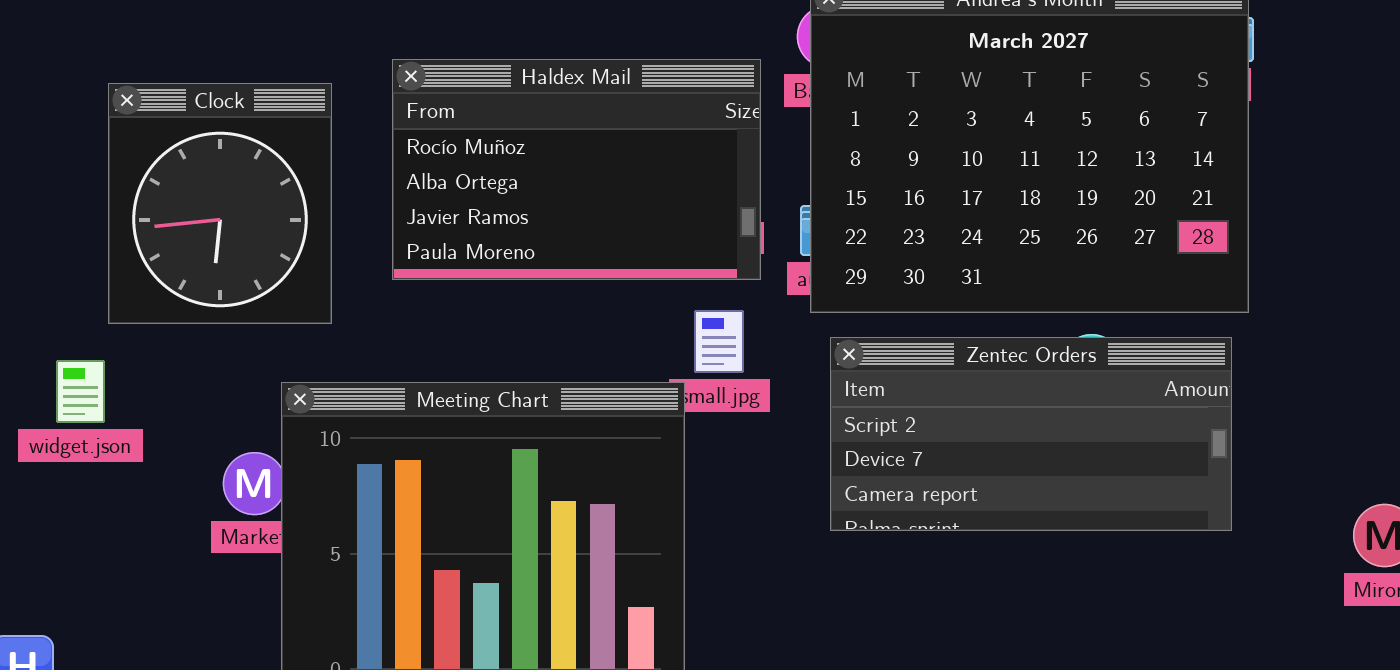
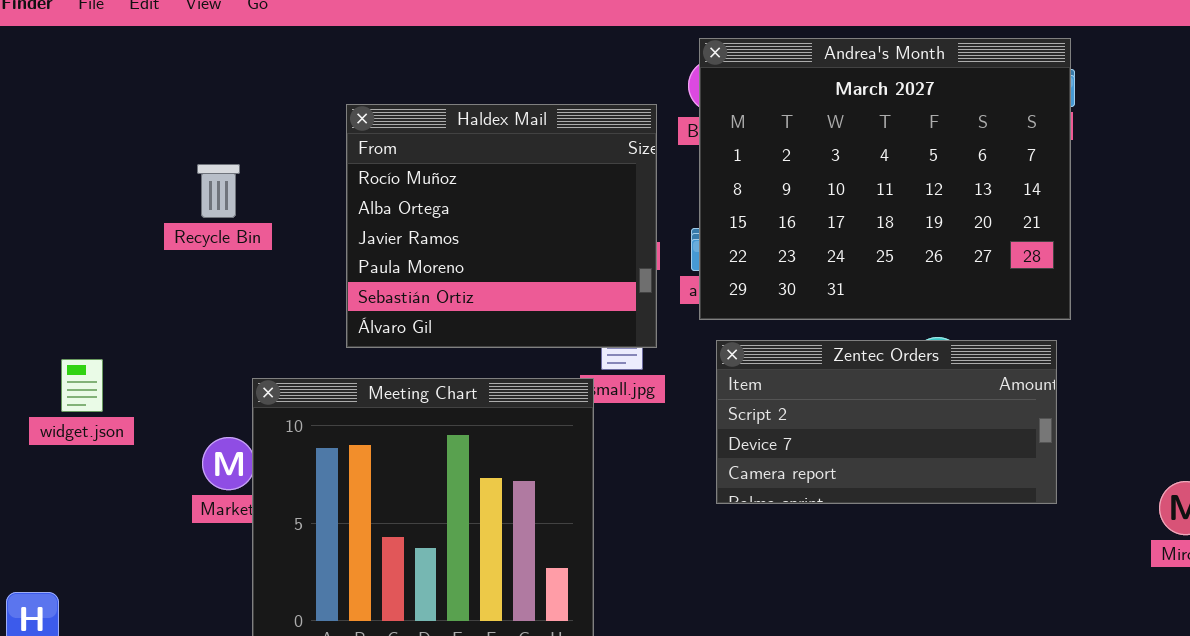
Haldex Mail: [392,59,761,280] -> [346,104,657,348], resized
Clock: [108,83,332,324] -> none, closed

